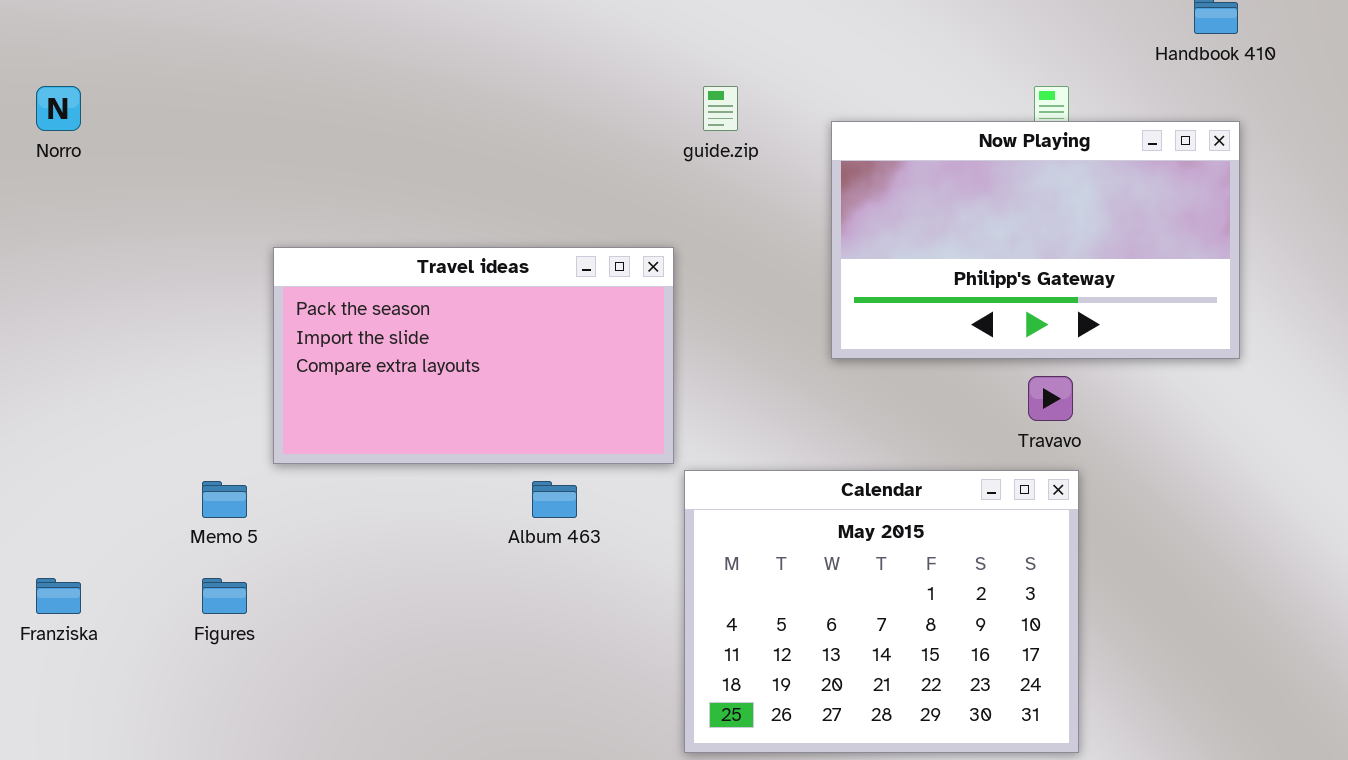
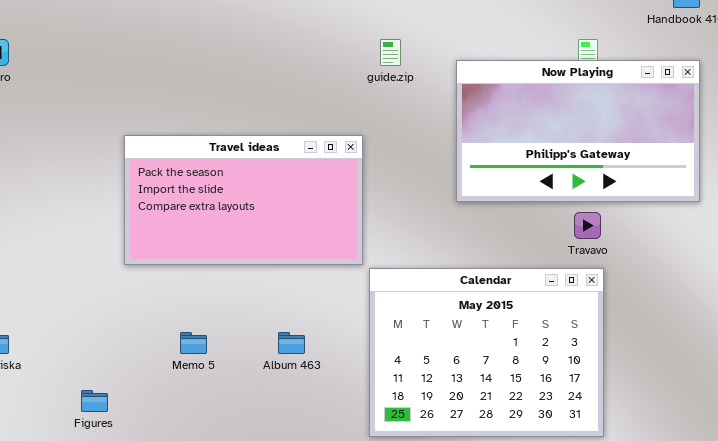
Memo 5: [202,481,247,518] -> [180,332,207,354], moved
Album 463: [532,481,577,518] -> [278,332,305,354], moved
Figures: [202,578,247,614] -> [81,390,108,412], moved

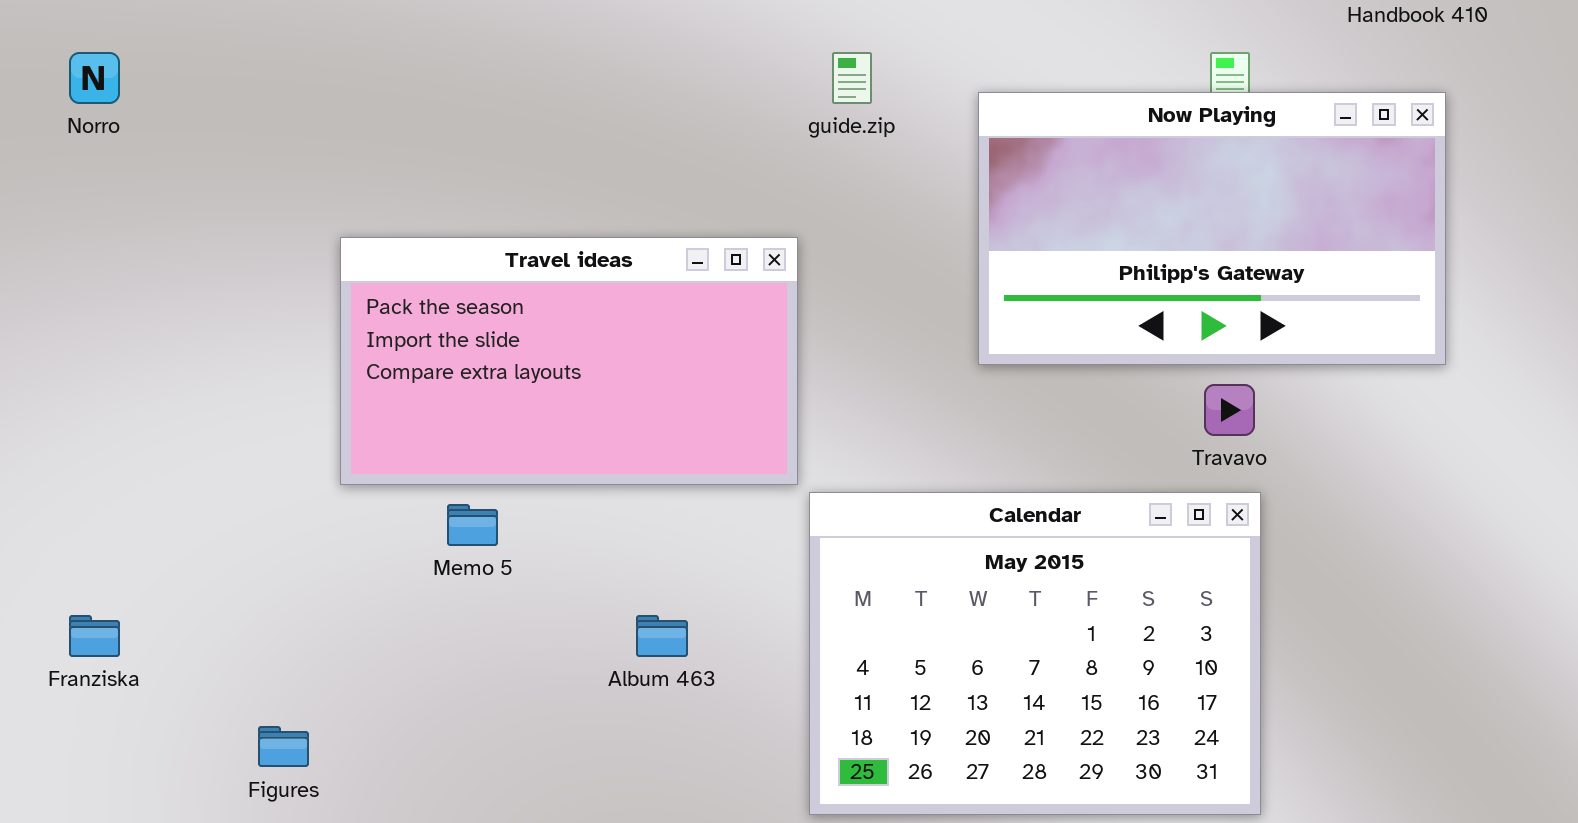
Memo 5: [180,332,207,354] -> [447,504,498,546], moved

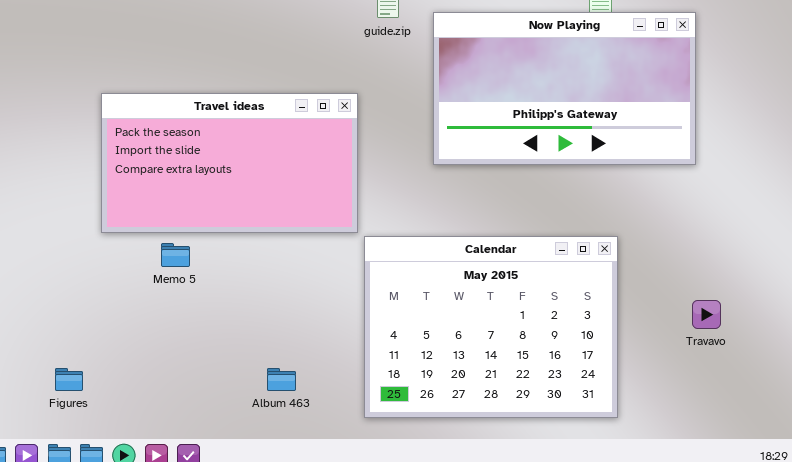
Now Playing: [978,92,1446,365] -> [433,12,696,165], moved
Travavo: [1204,384,1255,436] -> [692,300,721,329], moved
Album 463: [636,615,688,657] -> [267,368,296,391], moved

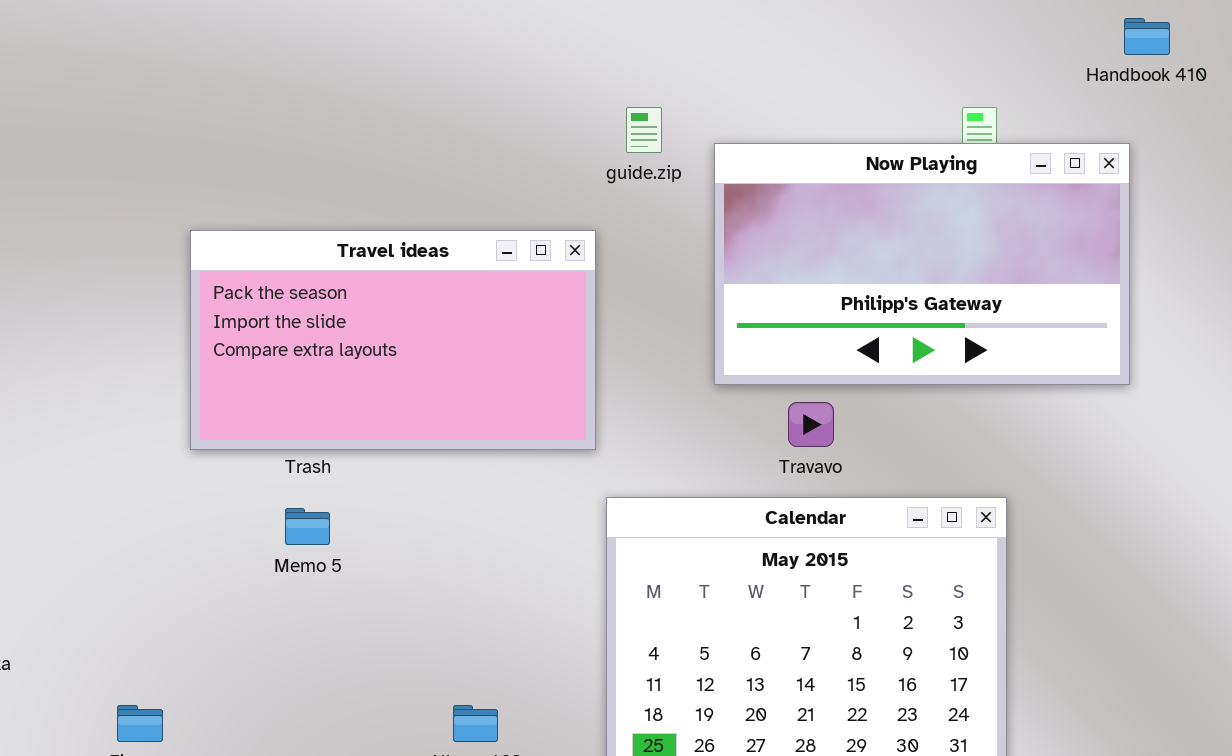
Travel ideas: [101,93,358,233] -> [190,230,596,450], moved
Travavo: [692,300,721,329] -> [788,402,834,447], moved

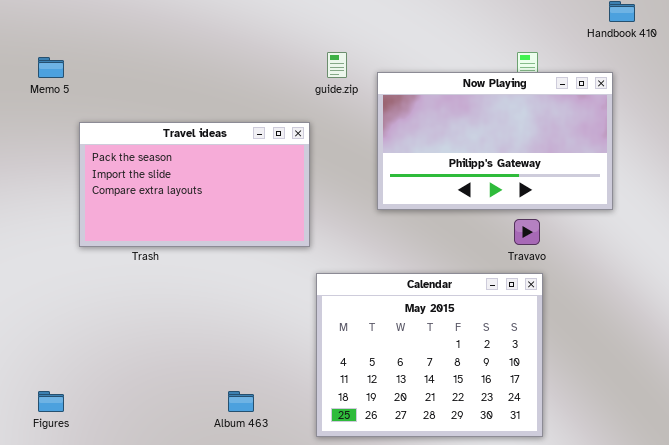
Travavo: [788,402,834,447] -> [514,219,540,245], moved
Memo 5: [285,508,330,545] -> [38,57,64,78], moved

